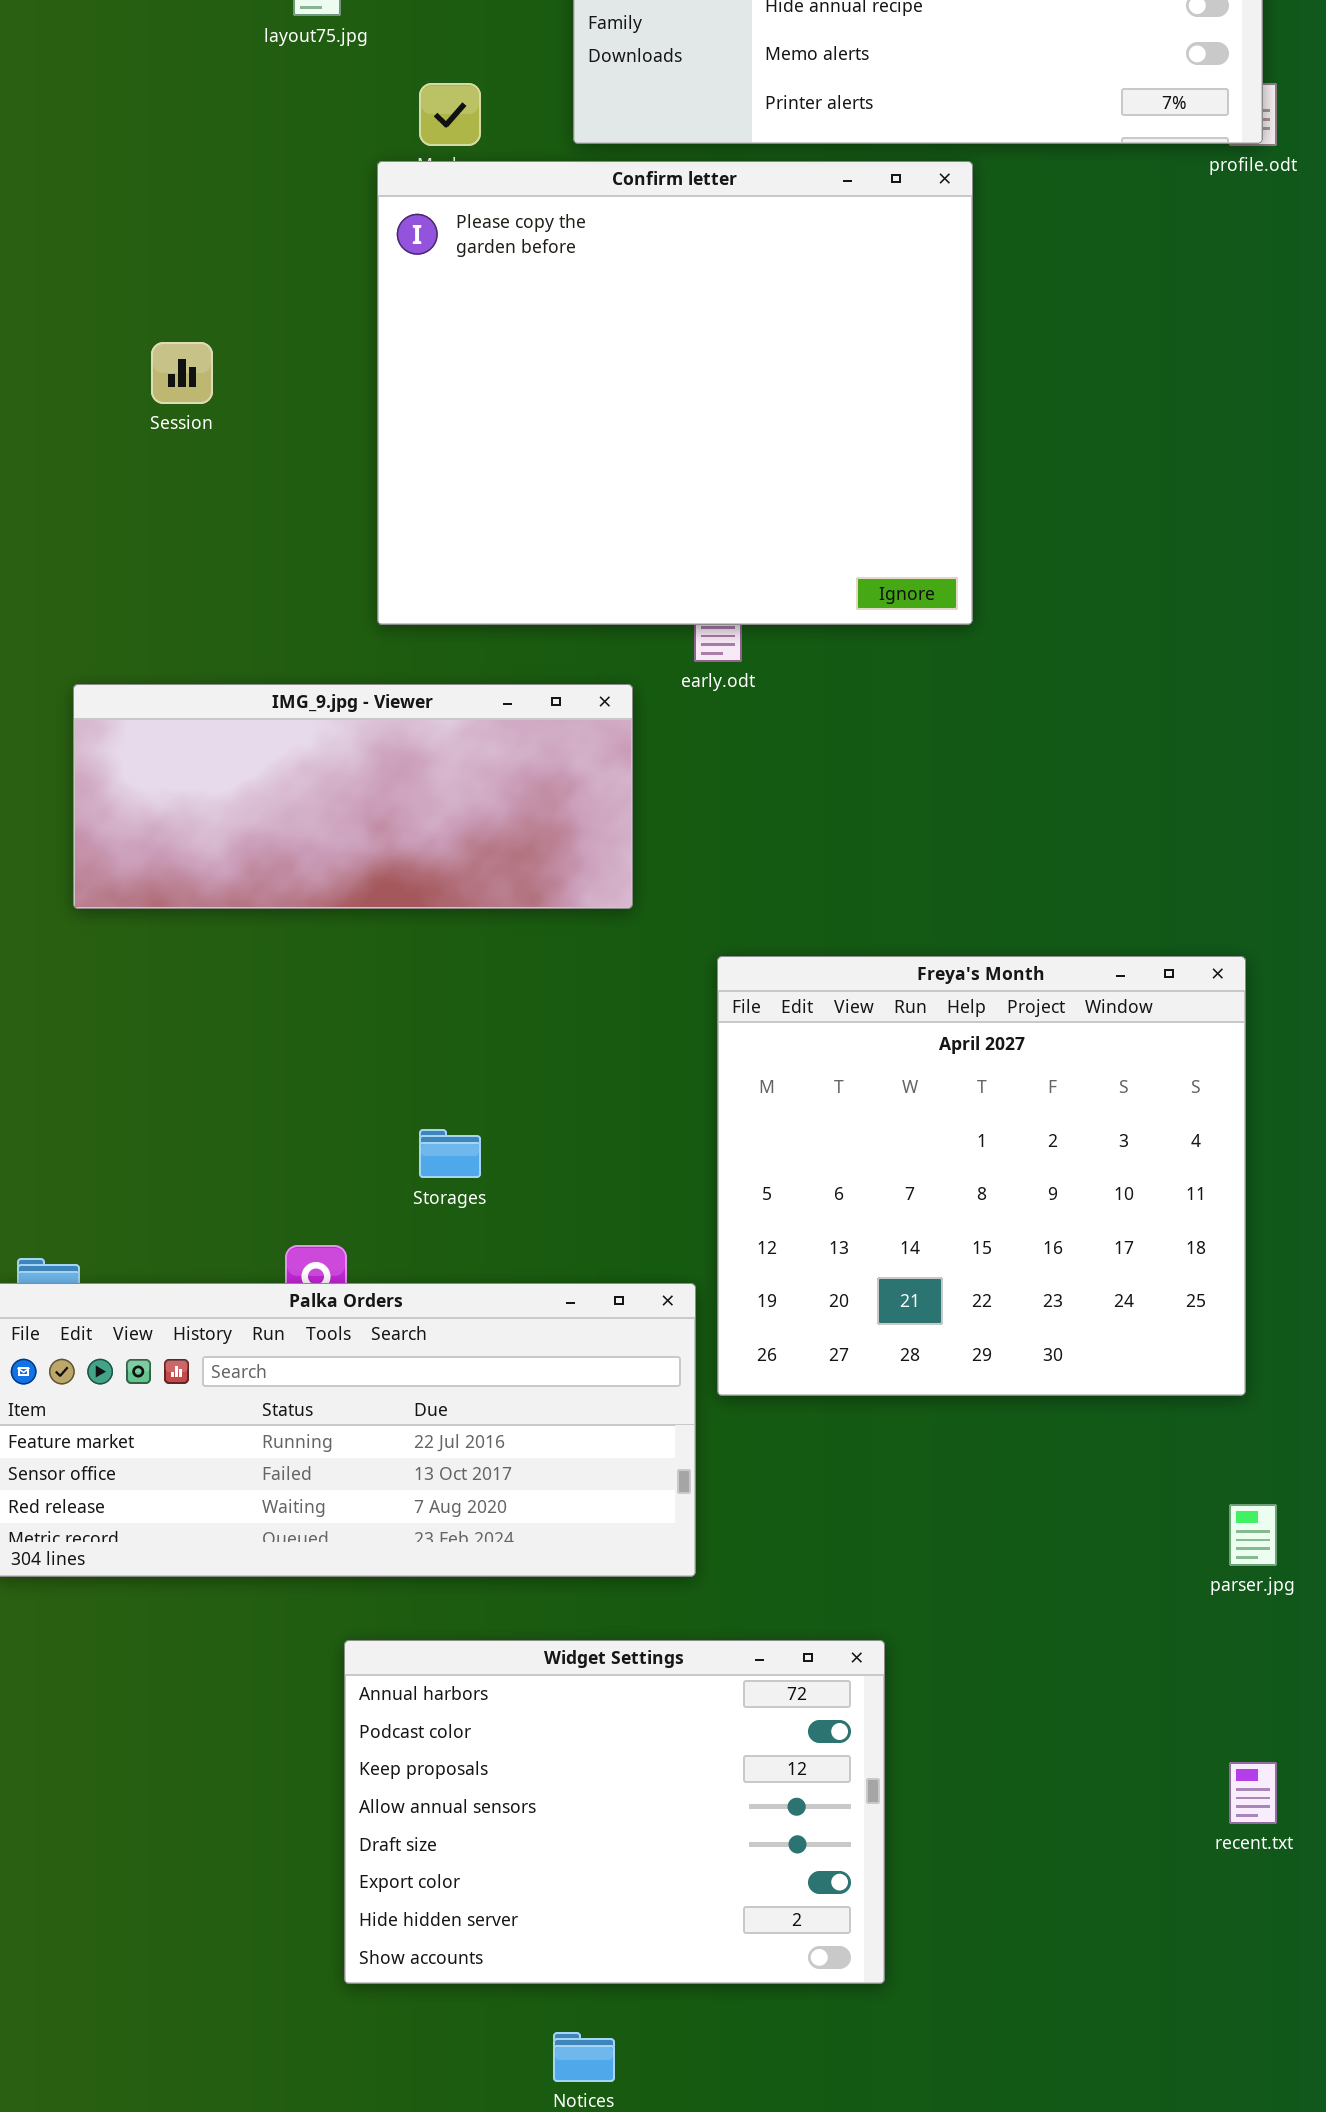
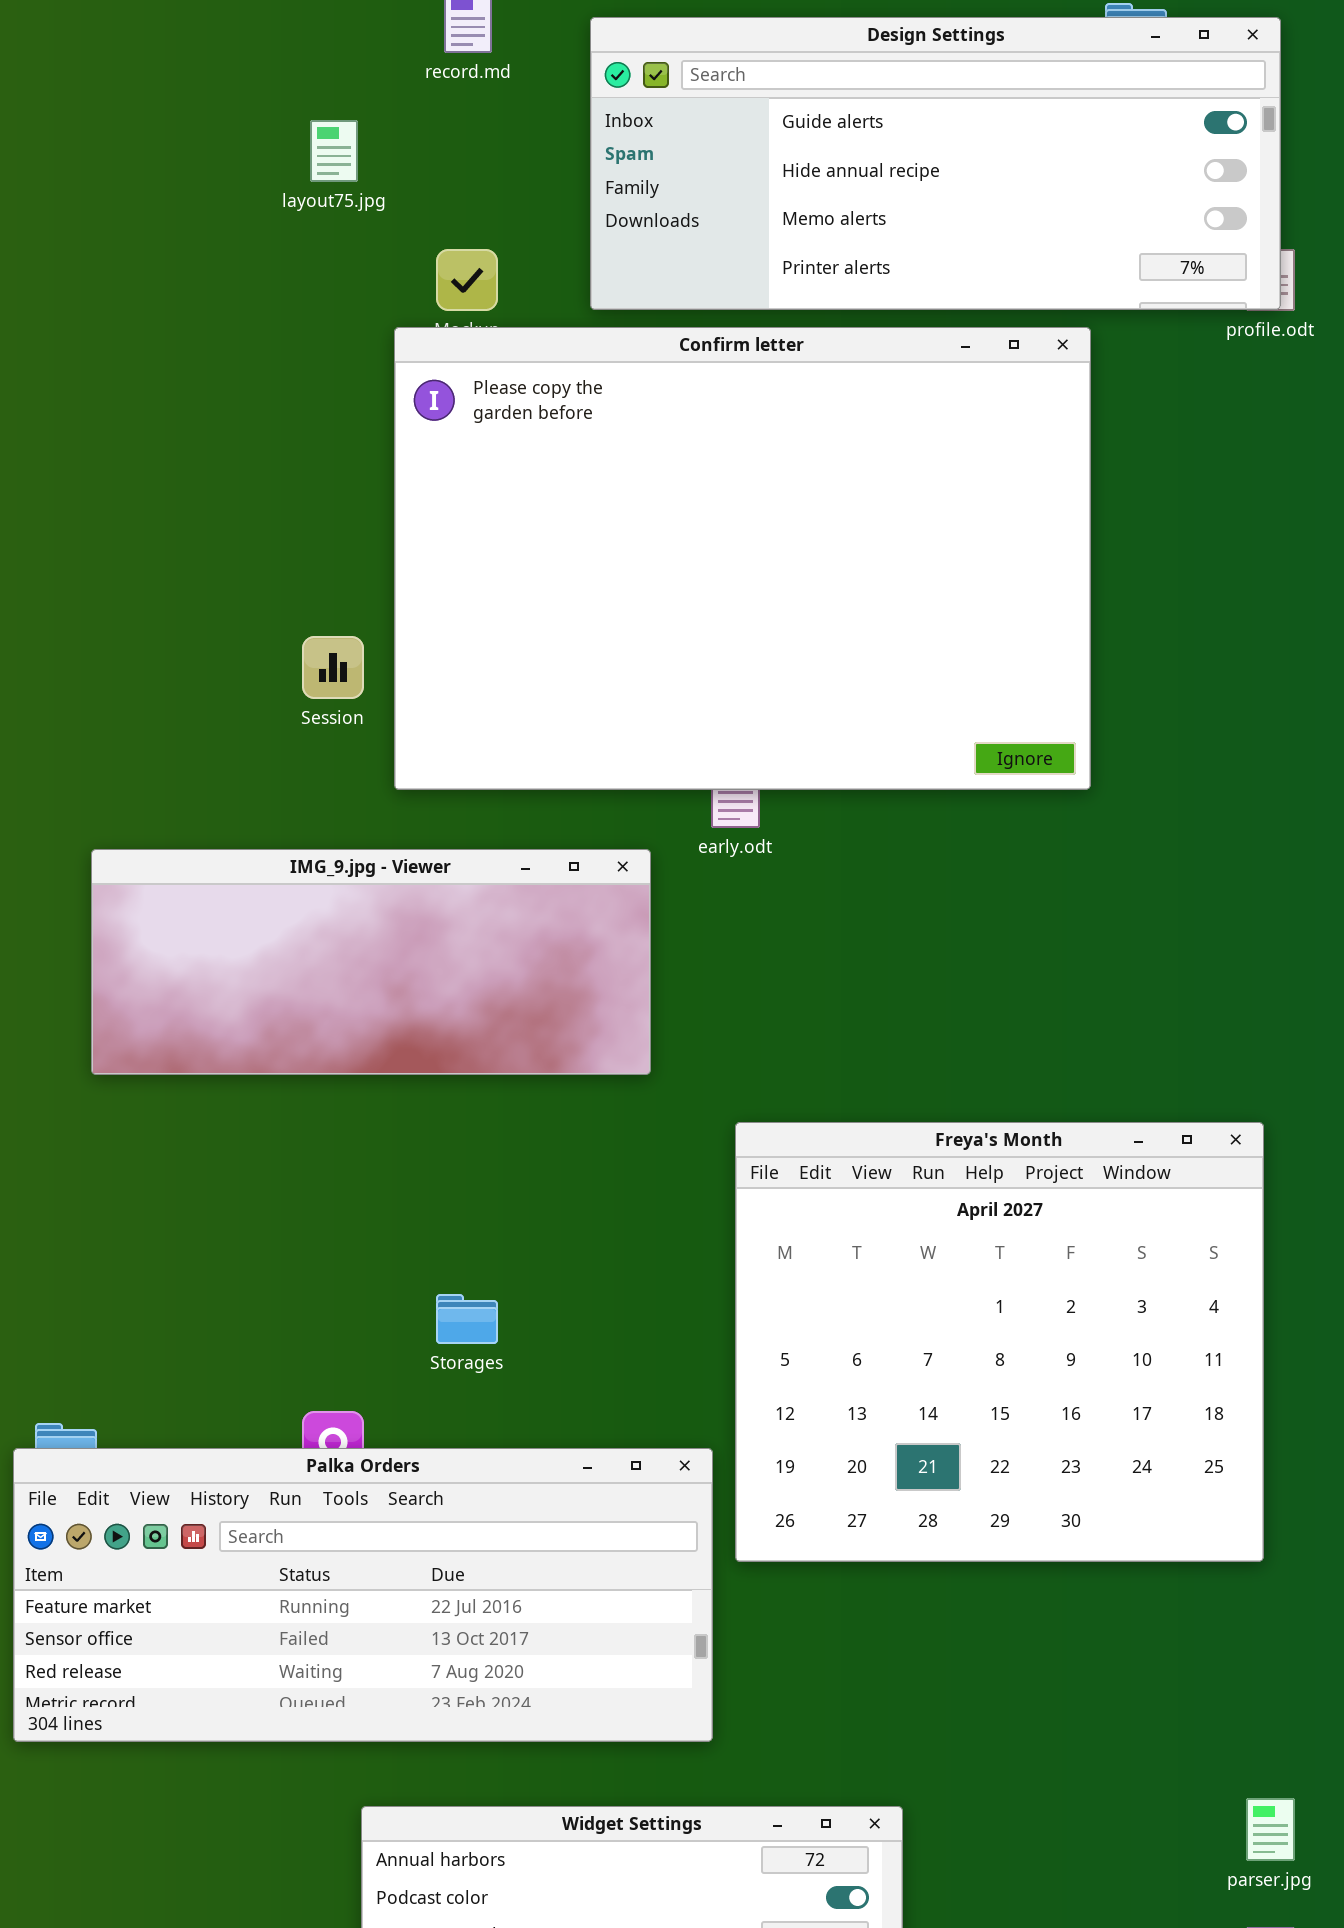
Confirm letter: [377,161,973,625] -> [394,327,1091,790], resized
Session: [151,342,213,404] -> [302,636,364,699], moved
parser.jpg: [1229,1504,1277,1566] -> [1246,1798,1295,1861], moved

